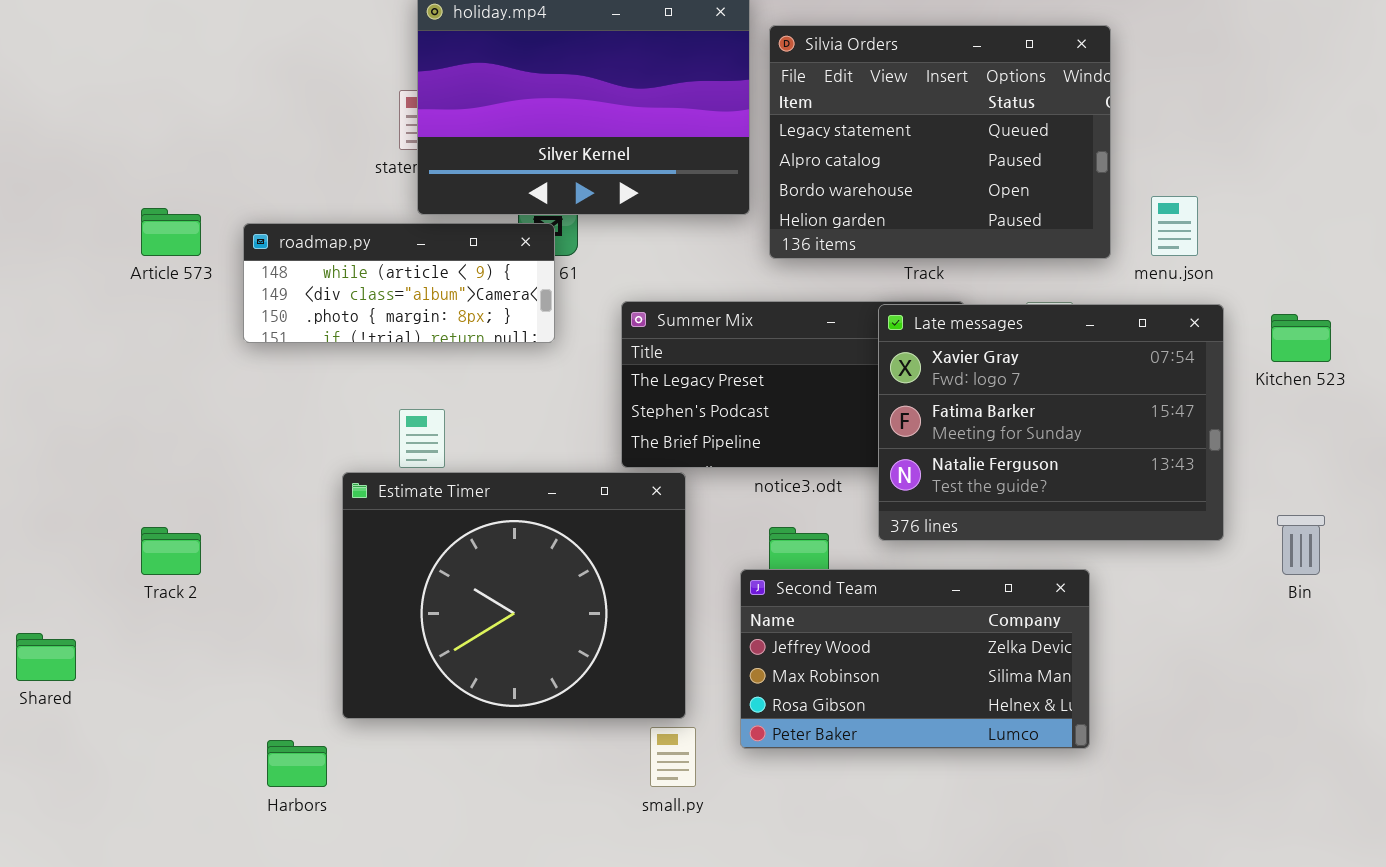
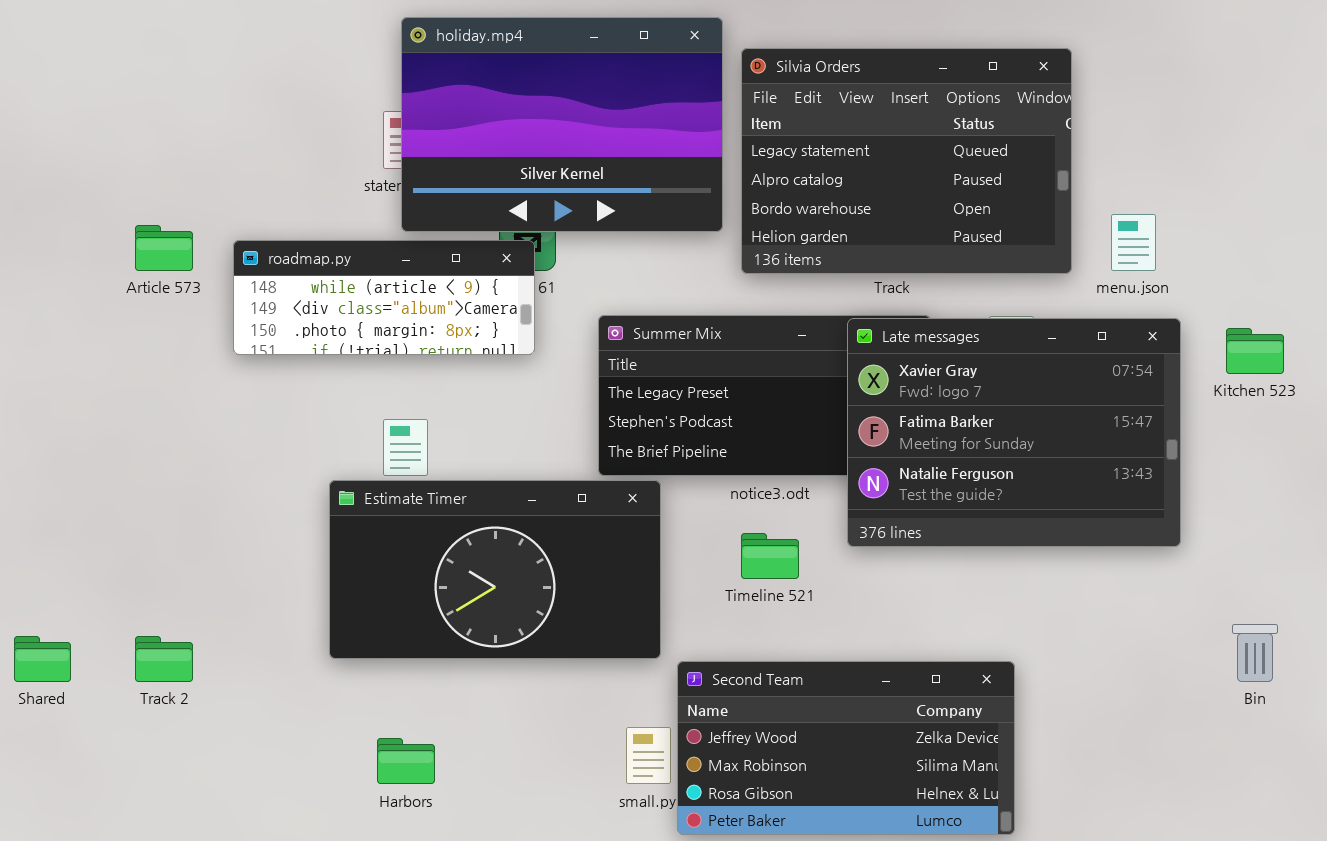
Estimate Timer: [342,472,686,719] -> [329,480,661,659], resized
Bin: [1277,515,1325,575] -> [1232,624,1278,682], moved
Track 2: [141,527,201,575] -> [135,636,193,682], moved
Second Team: [740,569,1090,749] -> [677,661,1015,835], moved
Harbors: [267,740,327,787] -> [377,738,435,784], moved

